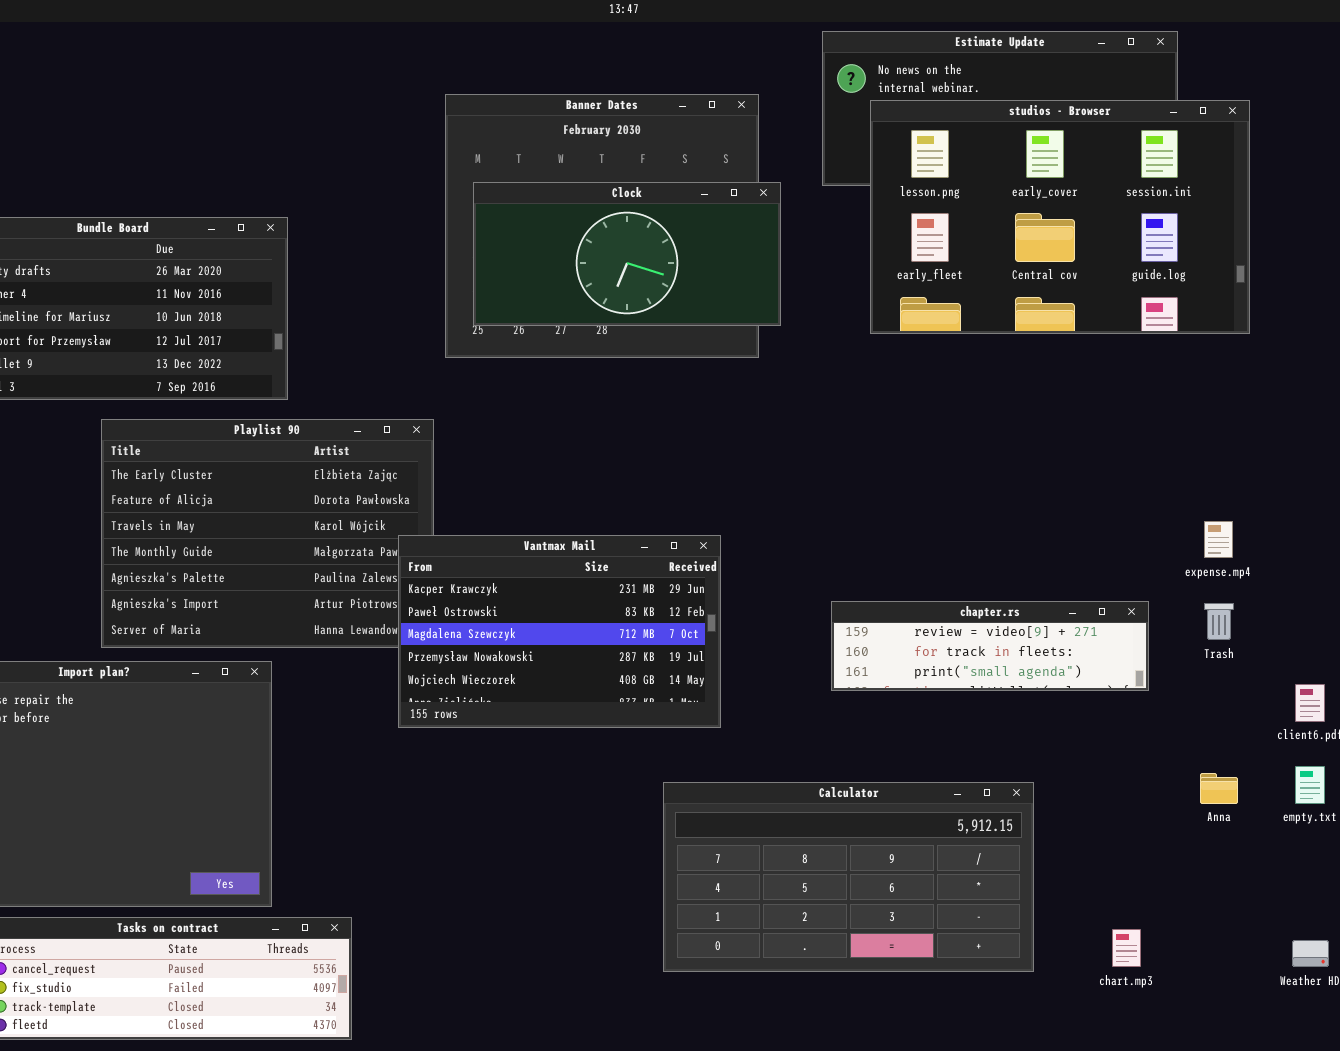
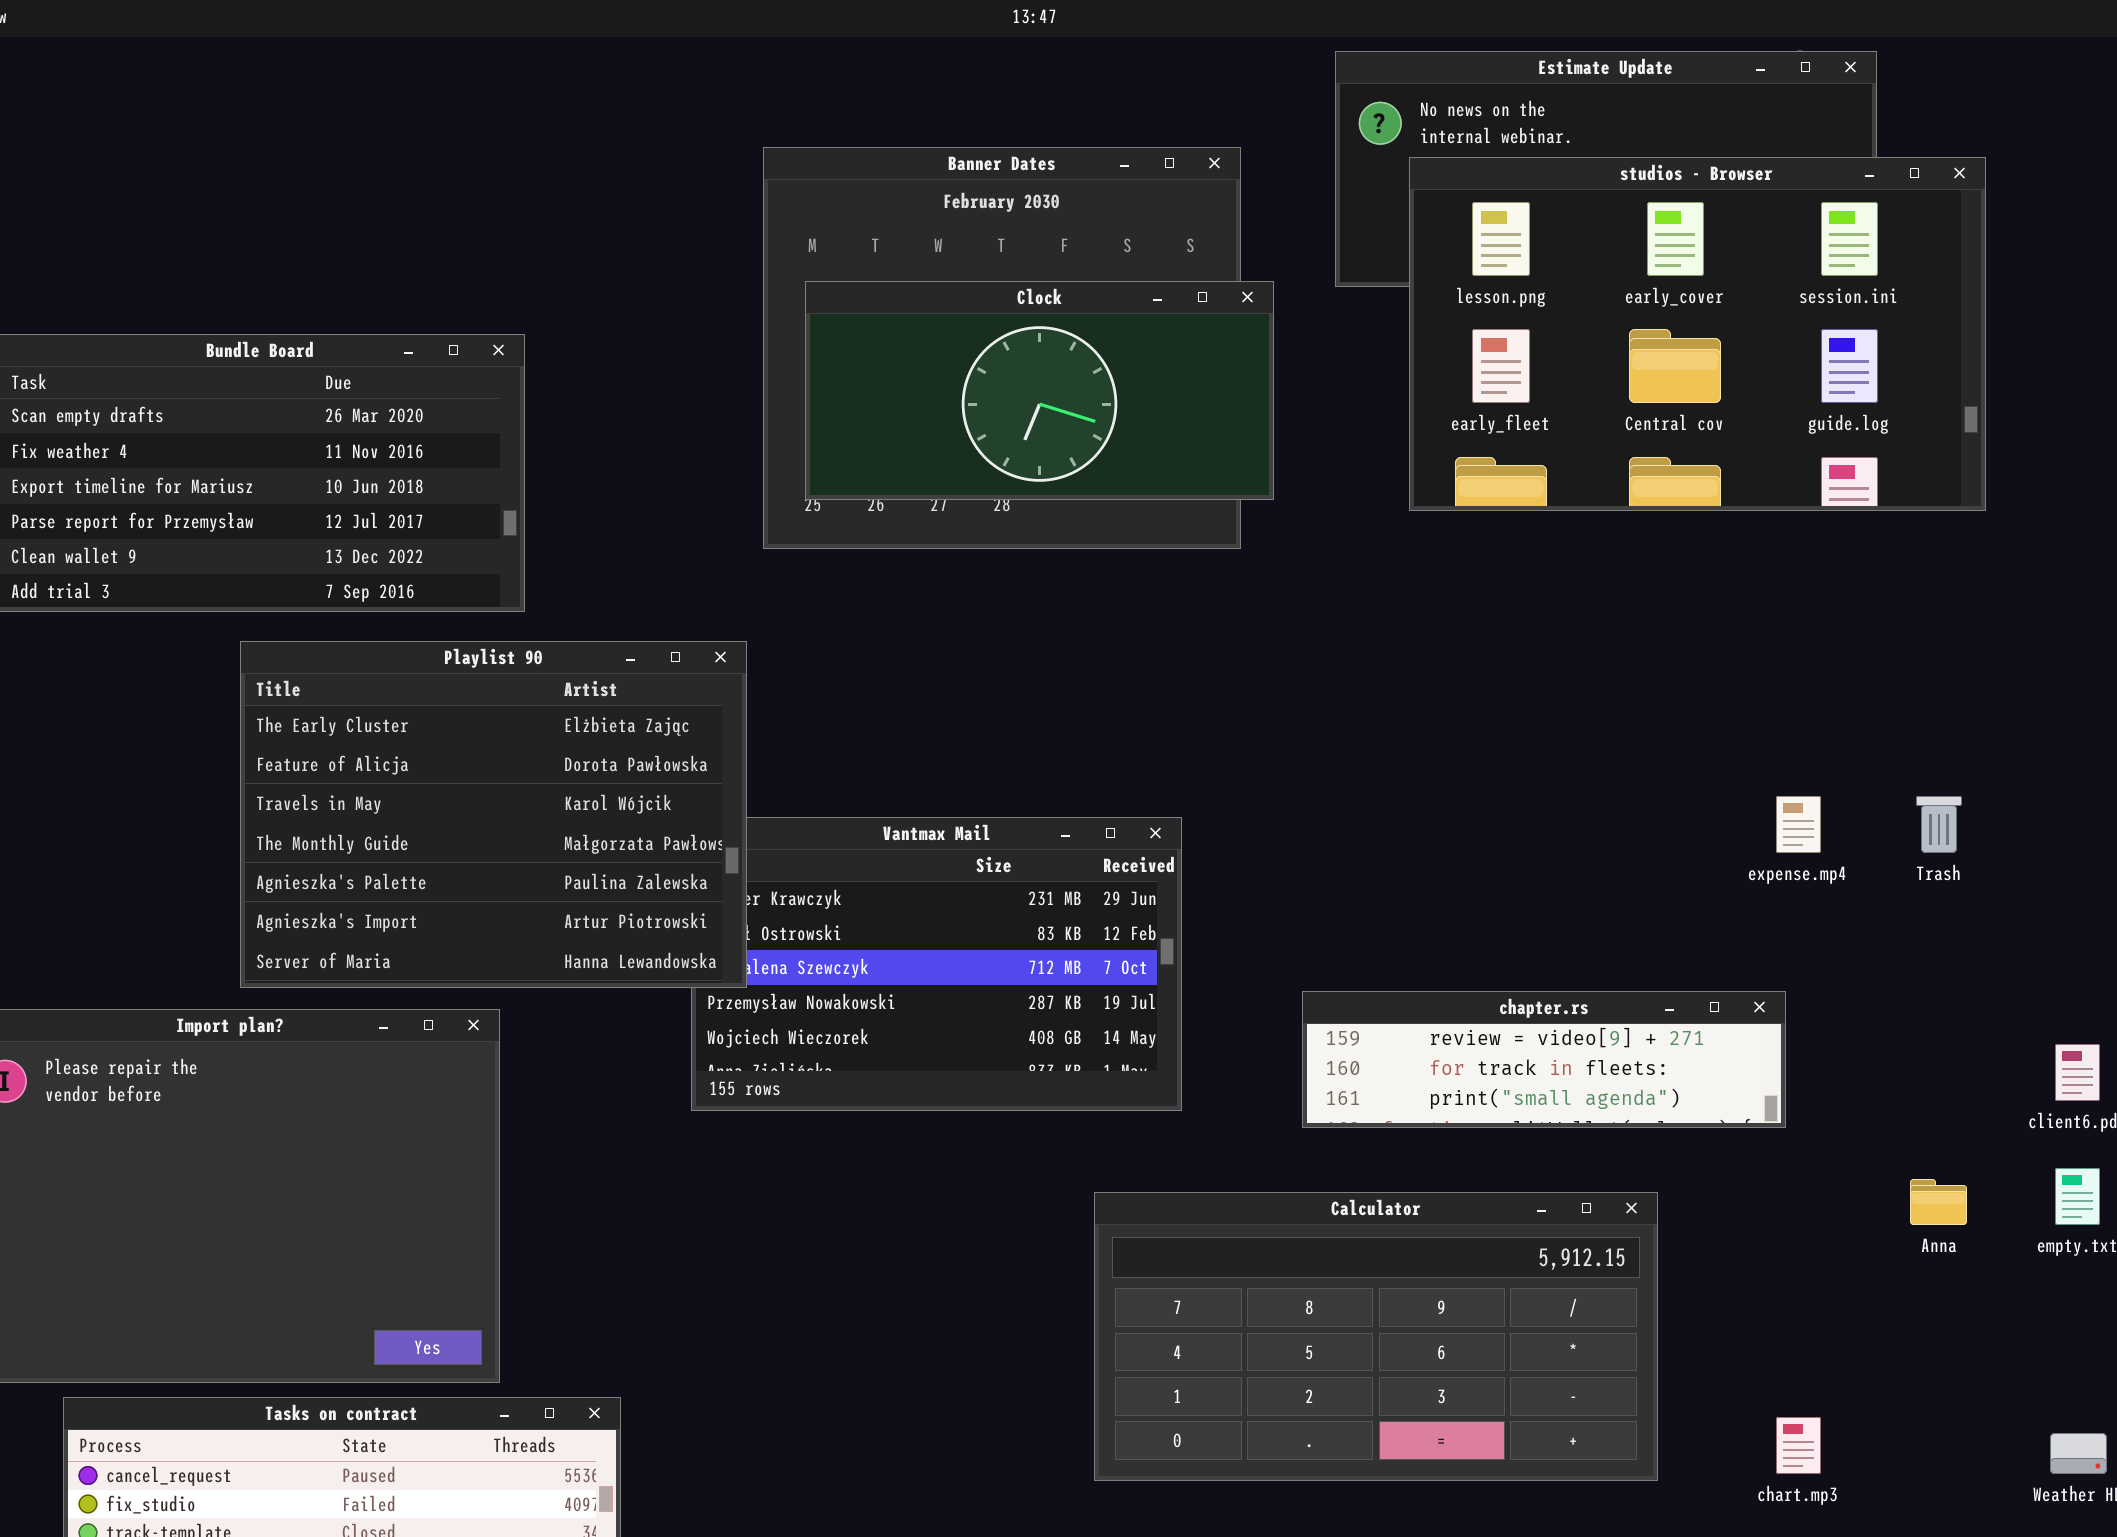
Playlist 90: [101,419,434,648] -> [240,641,747,988], raised
expense.mp4: [1204,521,1233,558] -> [1776,796,1821,853], moved
chapter.rs: [831,601,1149,691] -> [1302,991,1786,1128], moved
Trash: [1204,603,1234,640] -> [1916,796,1962,853], moved

